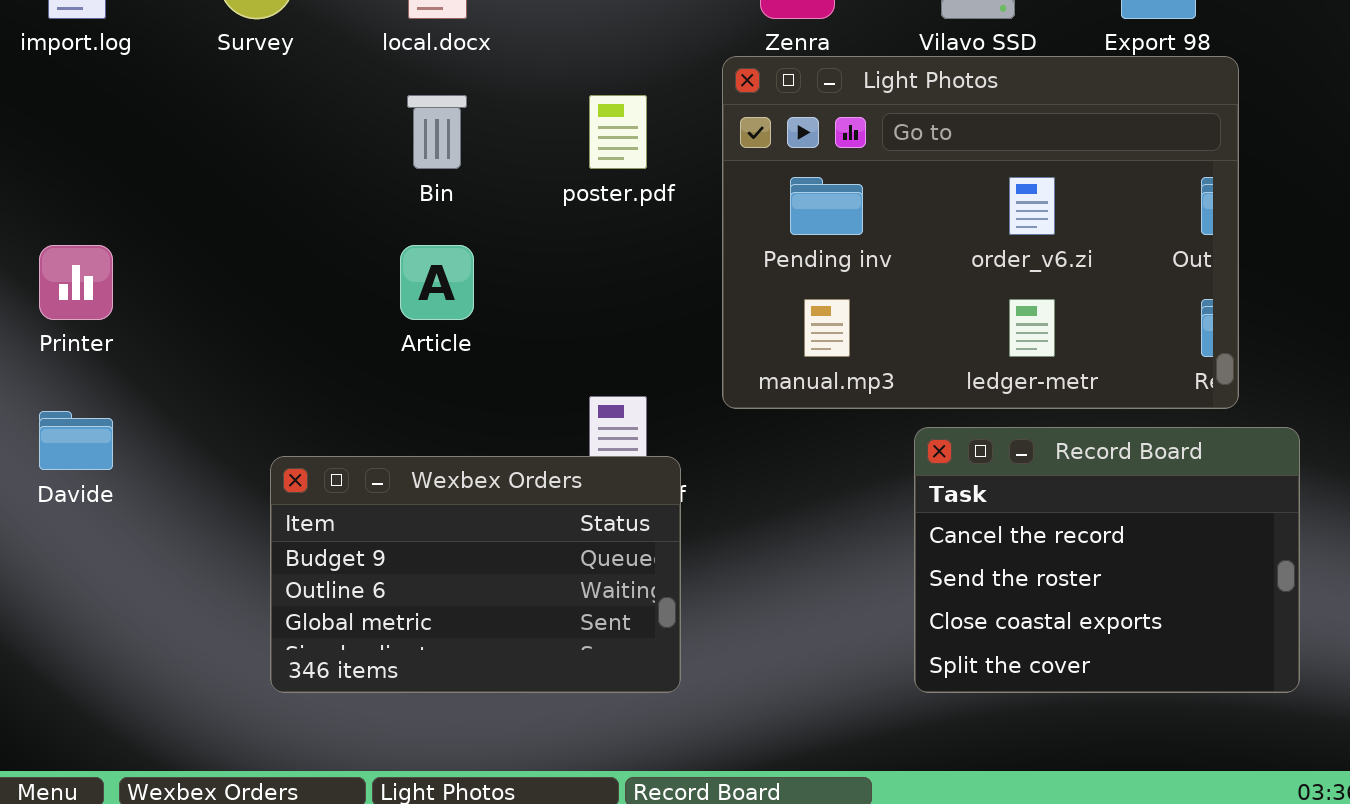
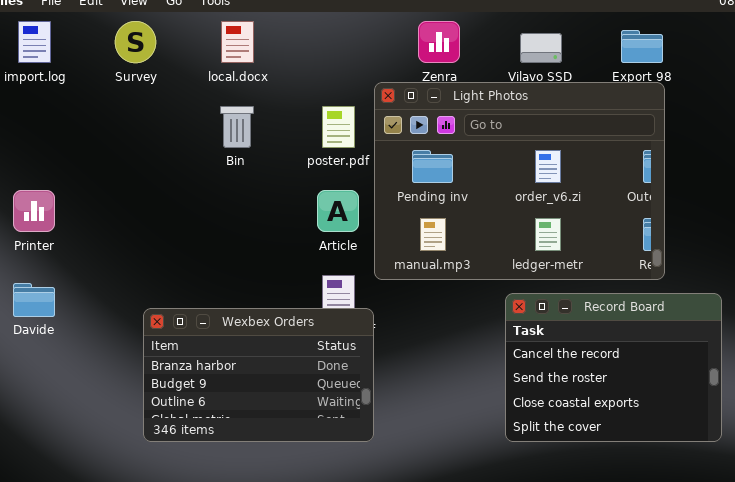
Light Photos: [722,56,1239,409] -> [374,82,665,280], moved
Article: [400,245,474,320] -> [317,190,359,232], moved
Wexbex Orders: [270,456,681,693] -> [143,308,374,442], scrolled up 1 row

